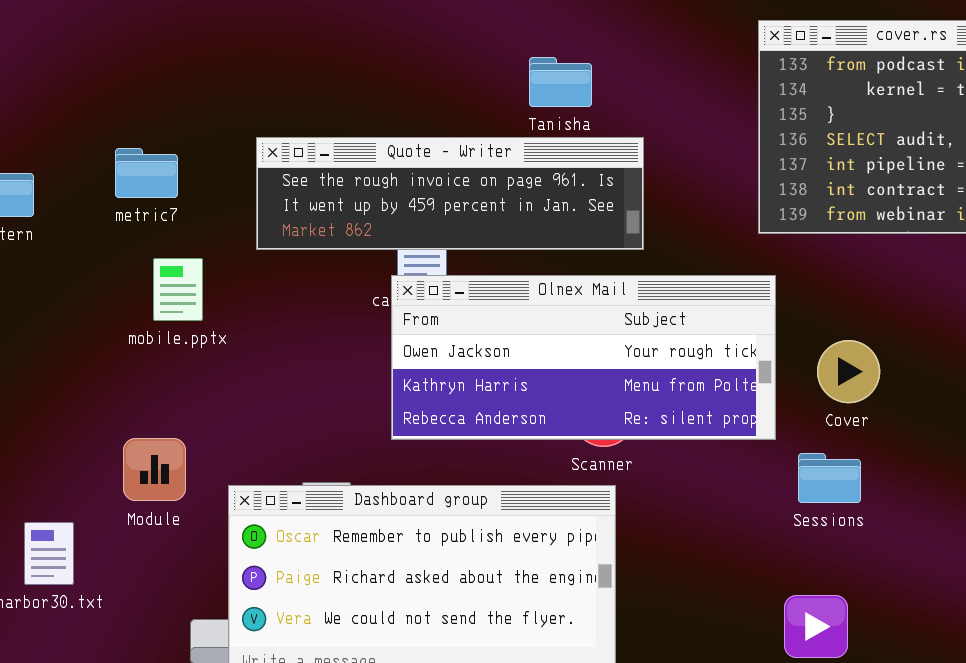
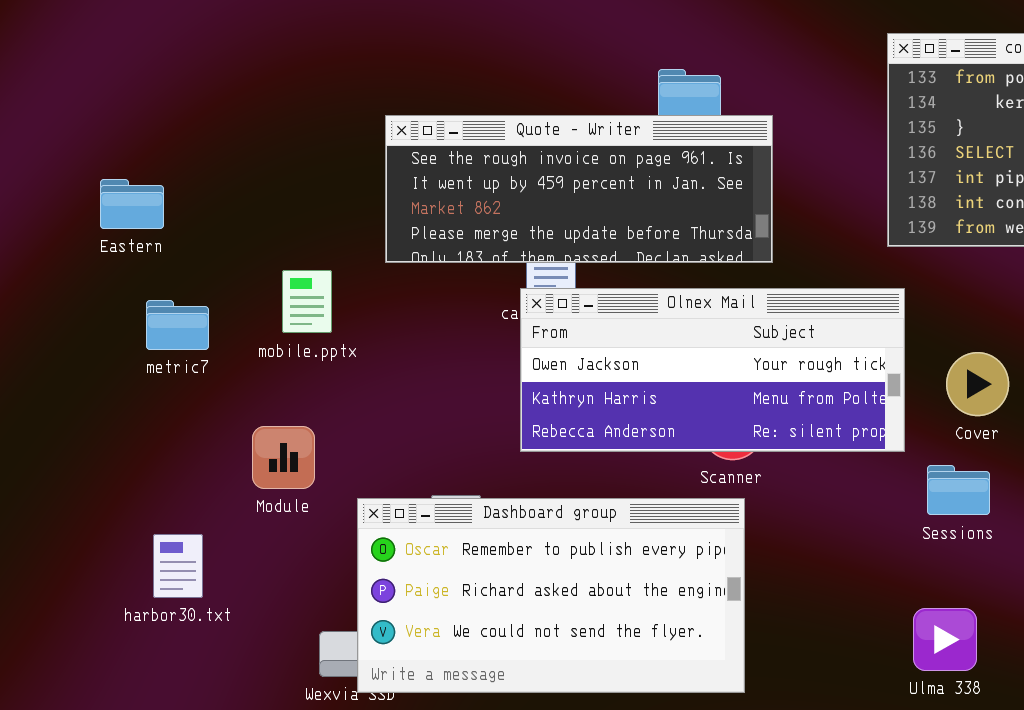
Quote - Writer: [256,137,644,250] -> [385,115,773,263], resized
metric7: [115,148,178,198] -> [146,300,209,350], moved
Module: [123,438,186,501] -> [252,426,315,489], moved

